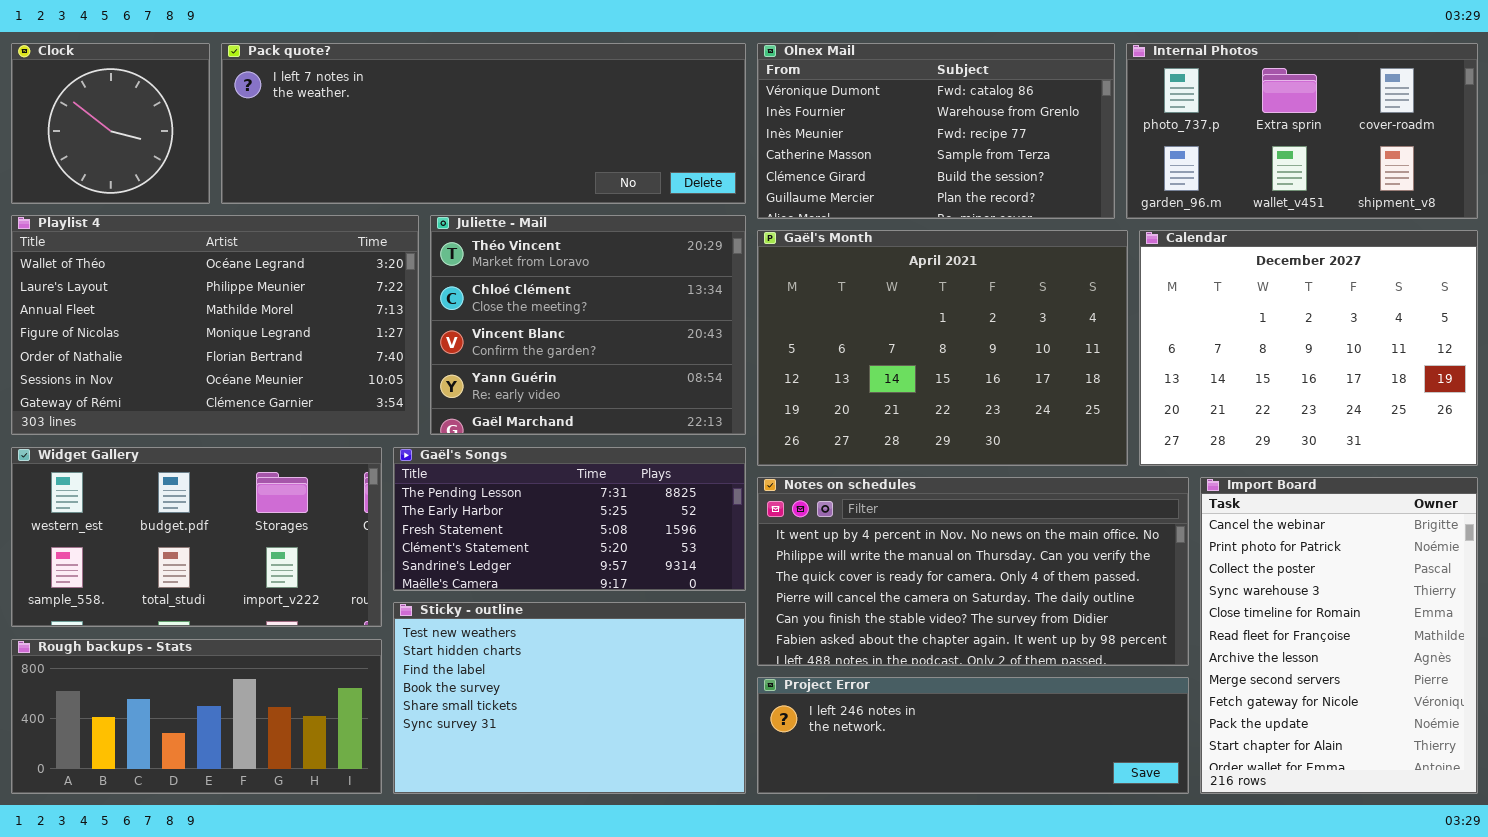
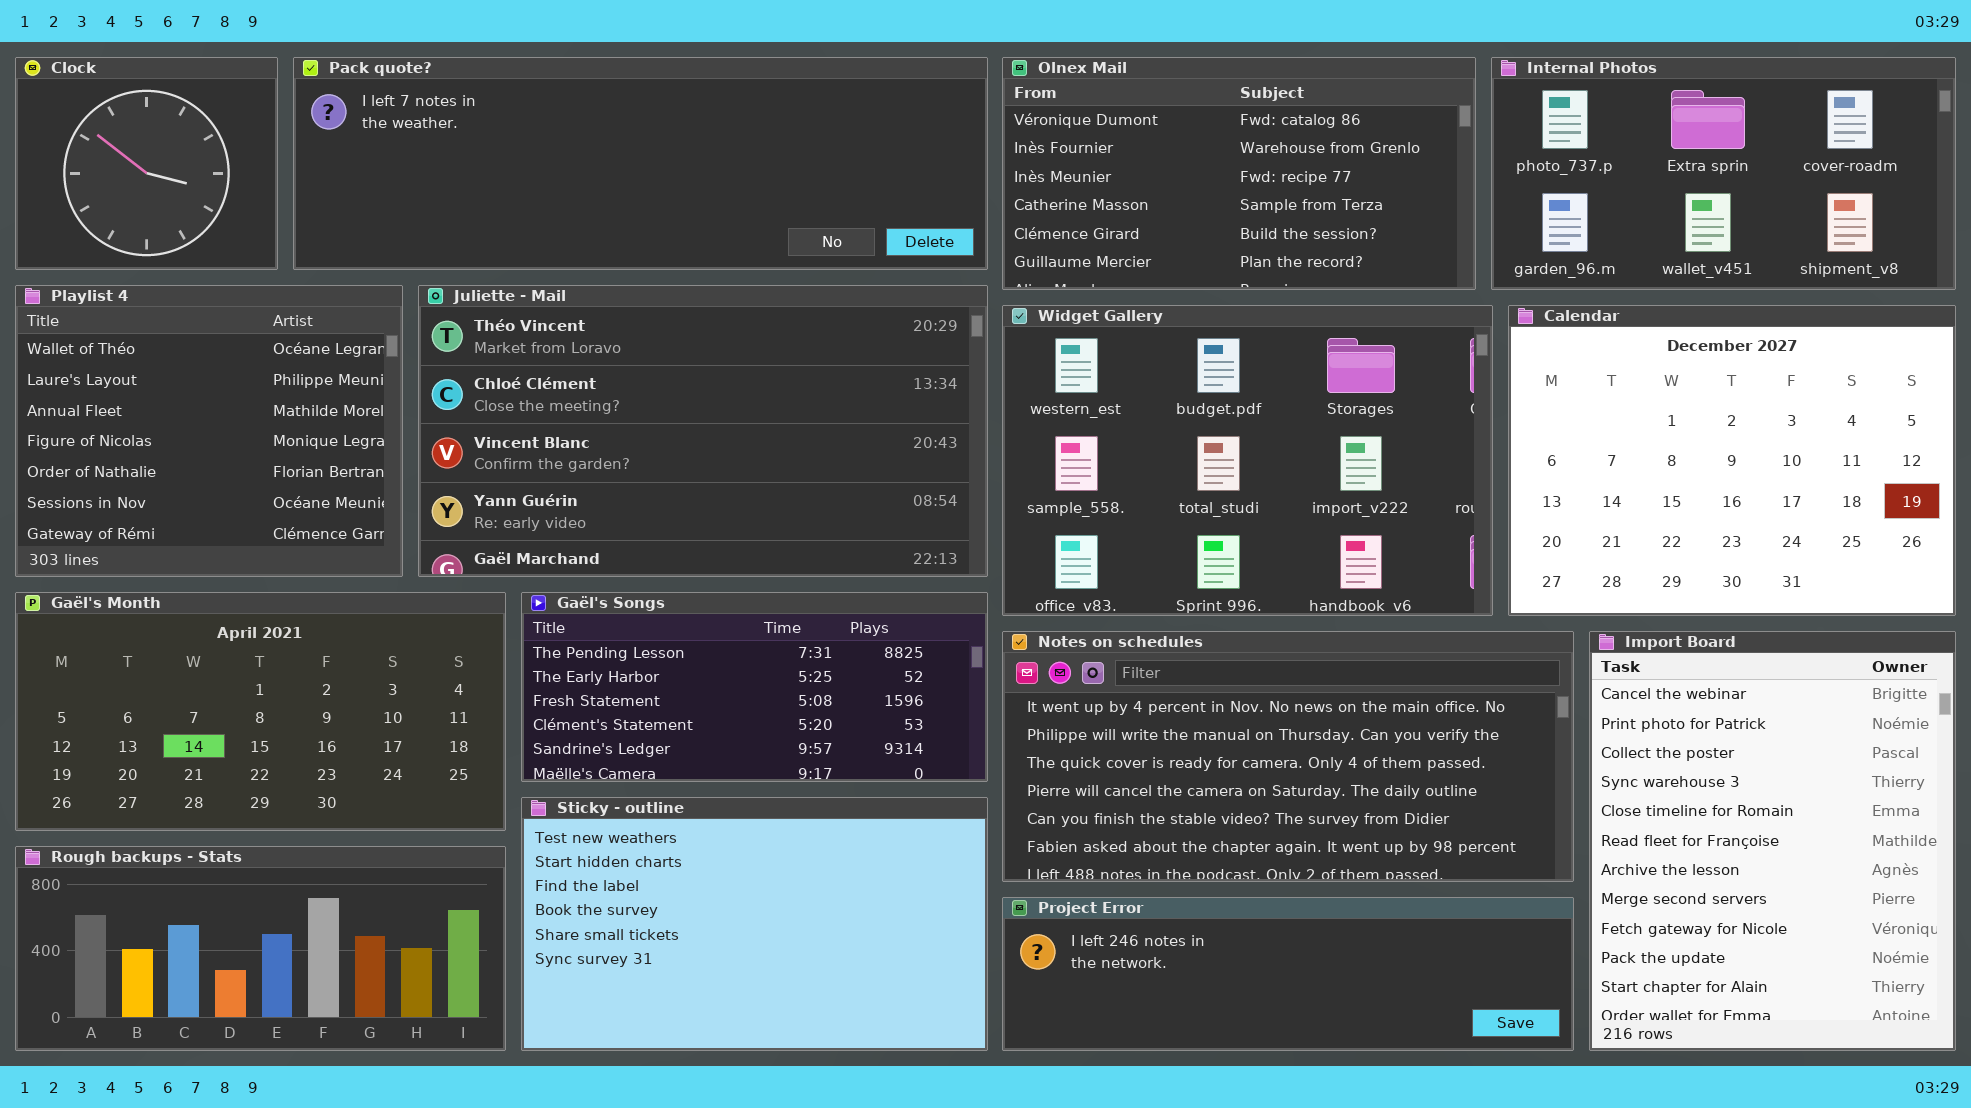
Playlist 4: [11,215,419,435] -> [15,285,403,577], resized
Juliette - Mail: [430,215,746,435] -> [418,285,988,577], resized
Gaël's Month: [757,230,1128,466] -> [15,592,506,831], moved, resized
Widget Gallery: [11,447,382,627] -> [1002,305,1493,616], moved, resized

